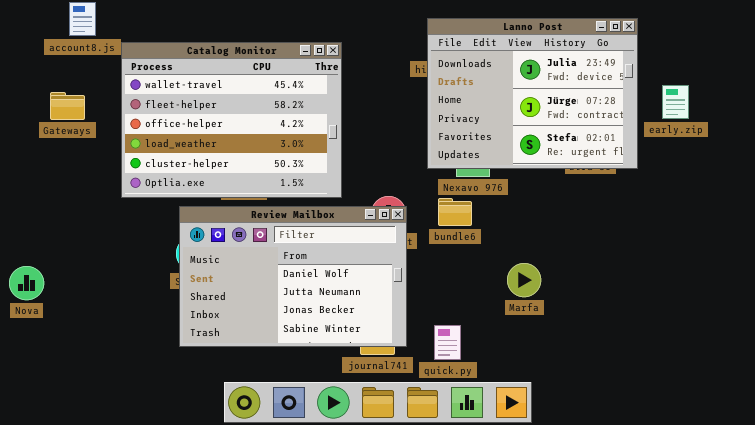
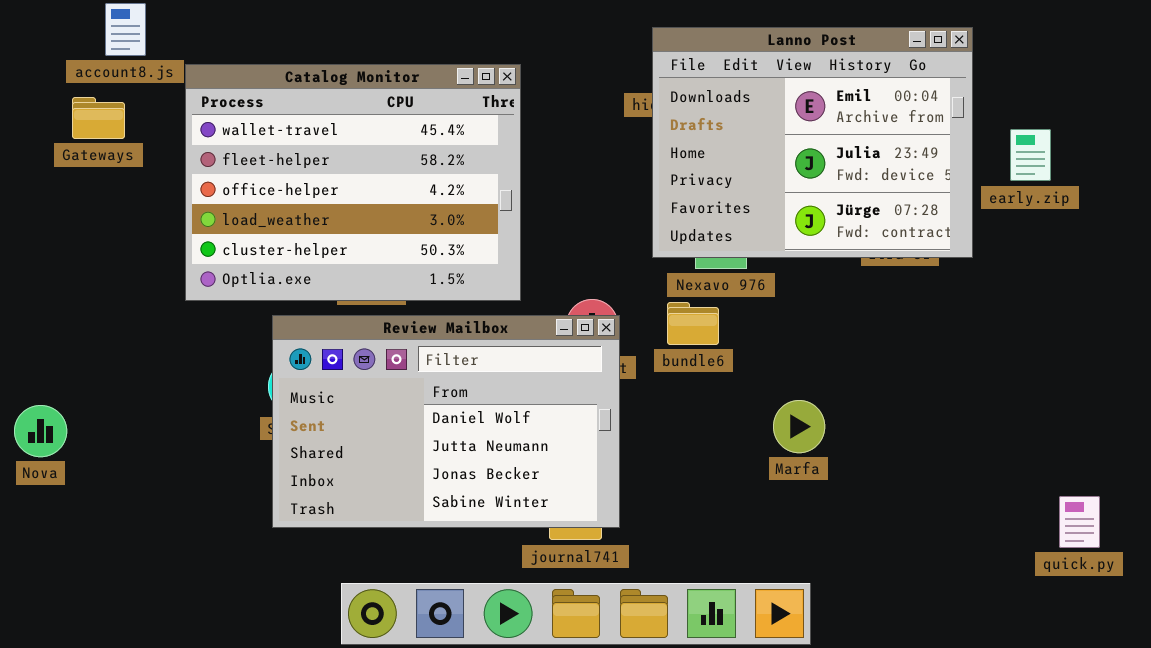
Lanno Post: [427,18,638,169] -> [652,27,973,258], scrolled up 1 row
Gateways: [50,92,85,120] -> [72,97,125,139], moved
quick.py: [434,325,461,360] -> [1059,496,1100,548], moved

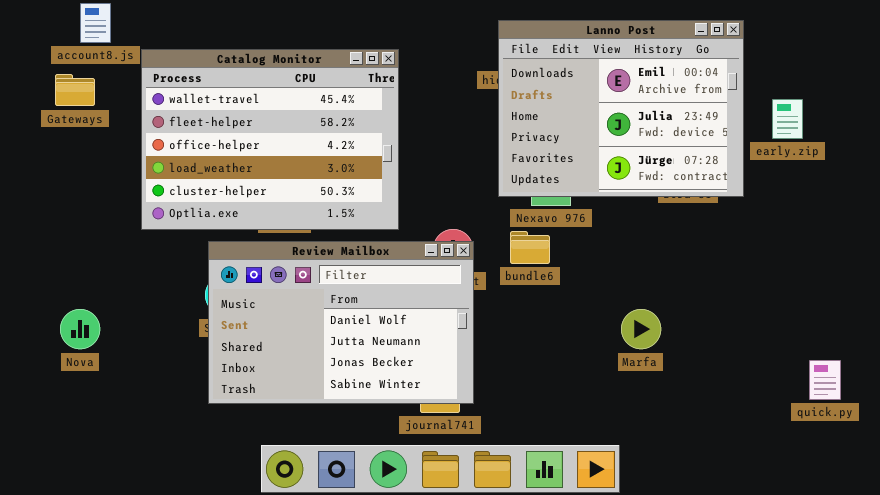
Marfa: [773,400,825,453] -> [621,309,661,349], moved
Nova: [14,405,67,457] -> [60,309,100,349], moved
quick.py: [1059,496,1100,548] -> [809,360,841,400], moved

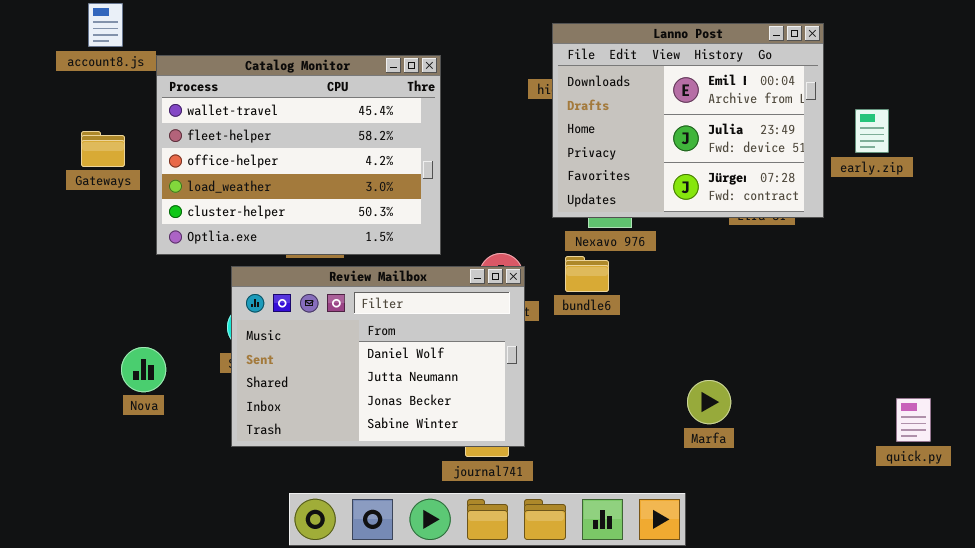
Gateways: [55,74,95,106] -> [81,131,125,167], moved
Nova: [60,309,100,349] -> [121,347,166,392], moved
Marfa: [621,309,661,349] -> [687,380,731,424], moved

